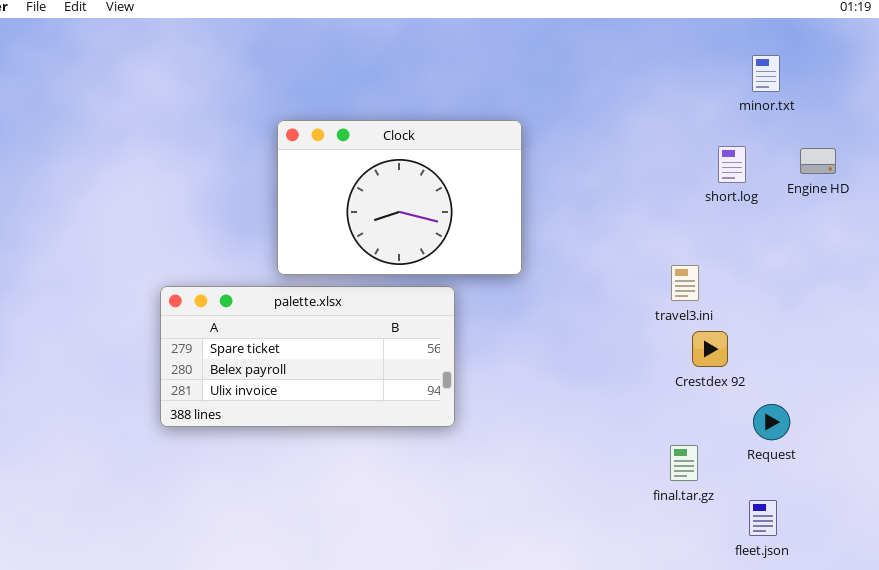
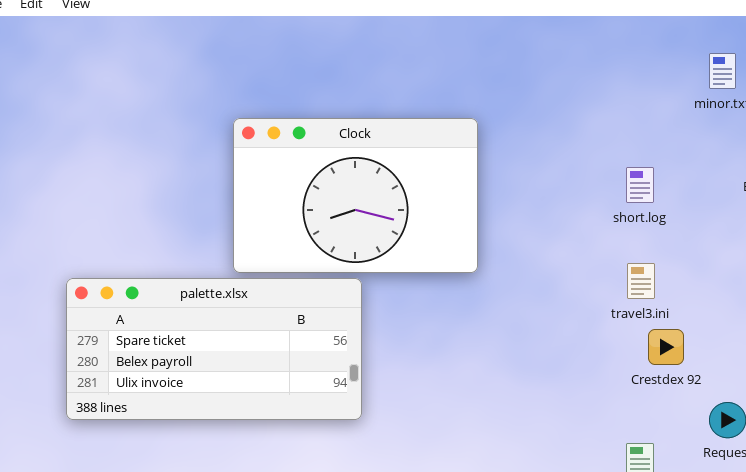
short.log: [718,146,746,183] -> [626,167,654,203], moved
palette.xlsx: [160,286,455,427] -> [66,278,362,420], moved

